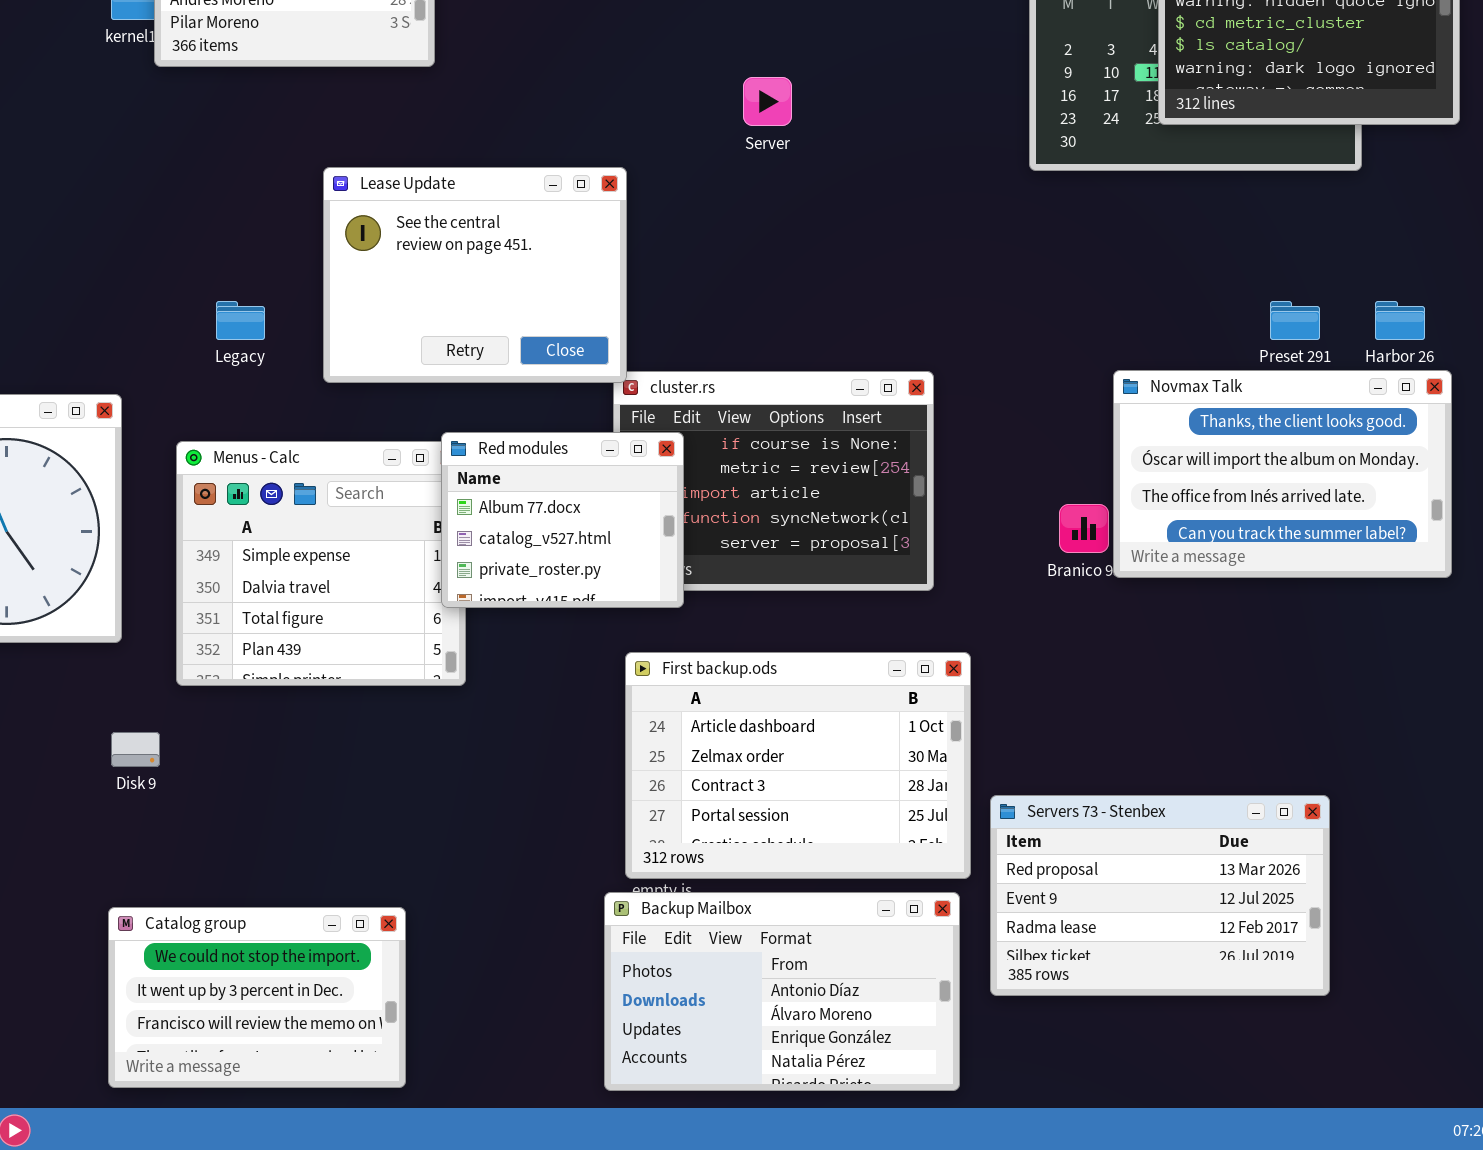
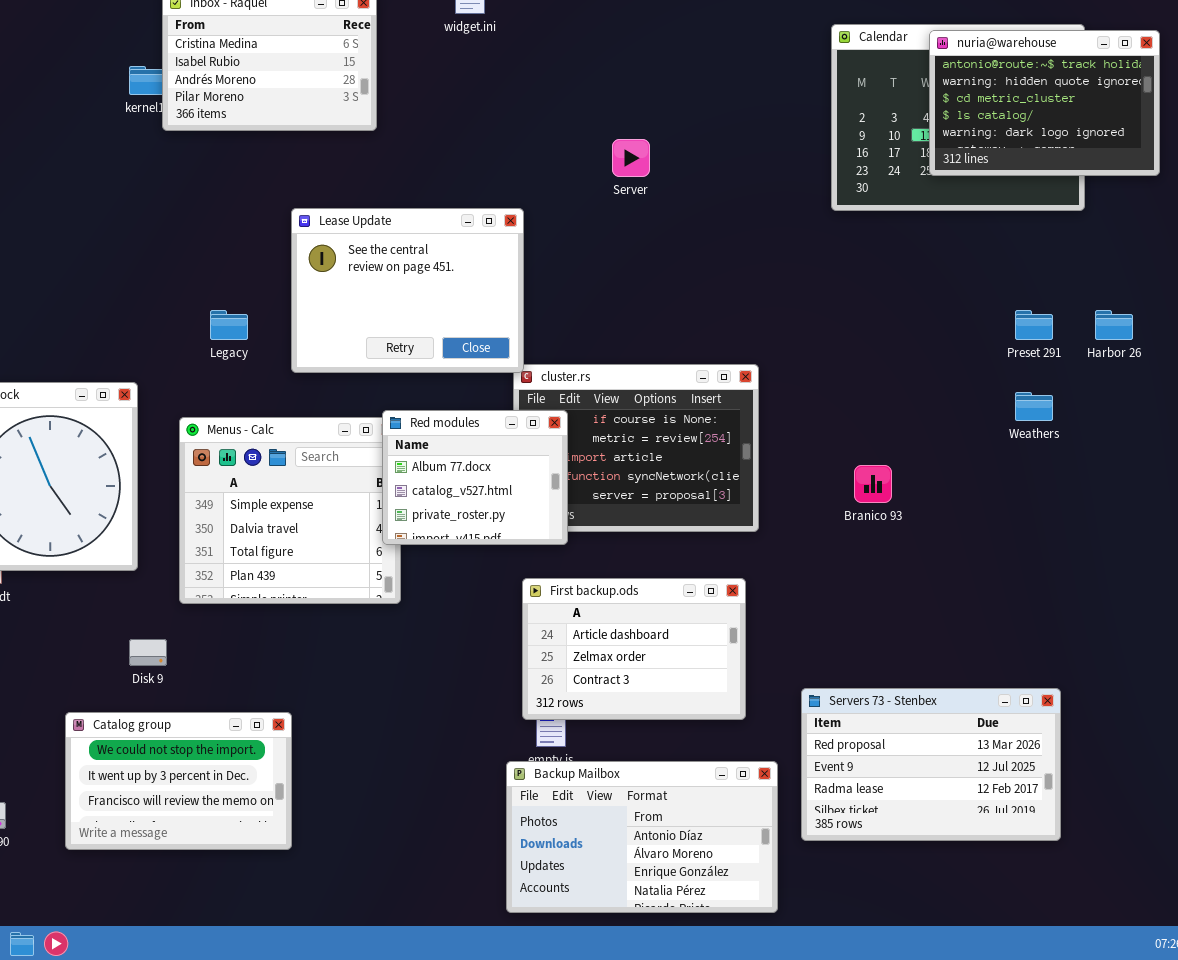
Novmax Talk: [1113,370,1452,578] -> none, closed
First backup.ods: [625,652,971,879] -> [522,578,746,720], resized
Catalog group: [108,907,406,1088] -> [65,712,292,850], moved

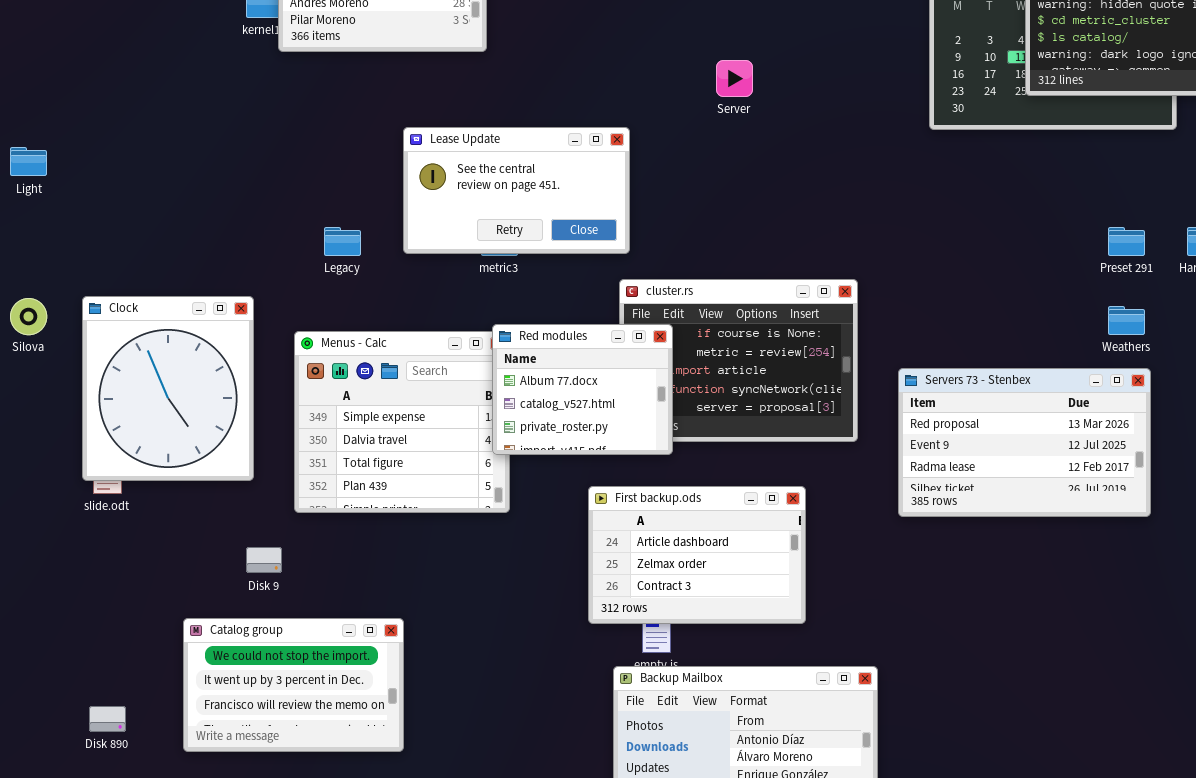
Lease Update: [291,208,524,373] -> [403,127,630,254], resized
First backup.ods: [522,578,746,720] -> [588,486,806,624], moved
Servers 73 - Stenbex: [801,688,1061,841] -> [898,368,1151,517], moved

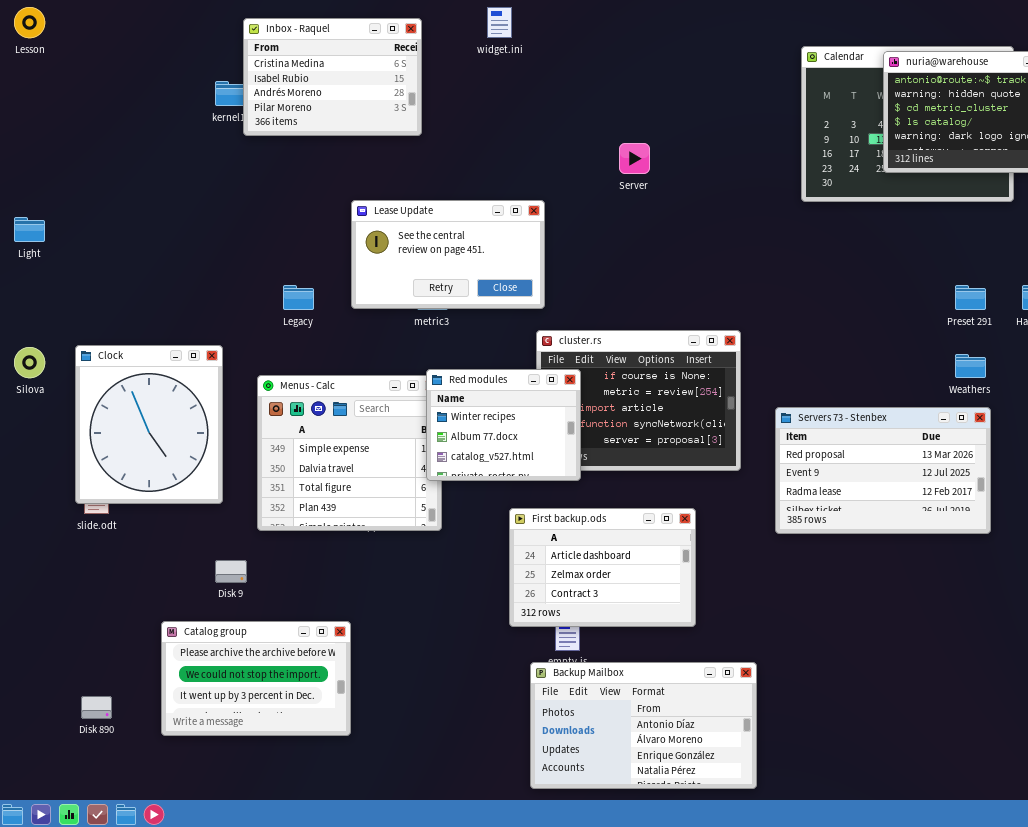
Red modules: [492,324,673,455] -> [426,369,581,481], scrolled up 1 row
Catalog group: [183,618,404,752] -> [161,621,351,736], scrolled up 1 row

